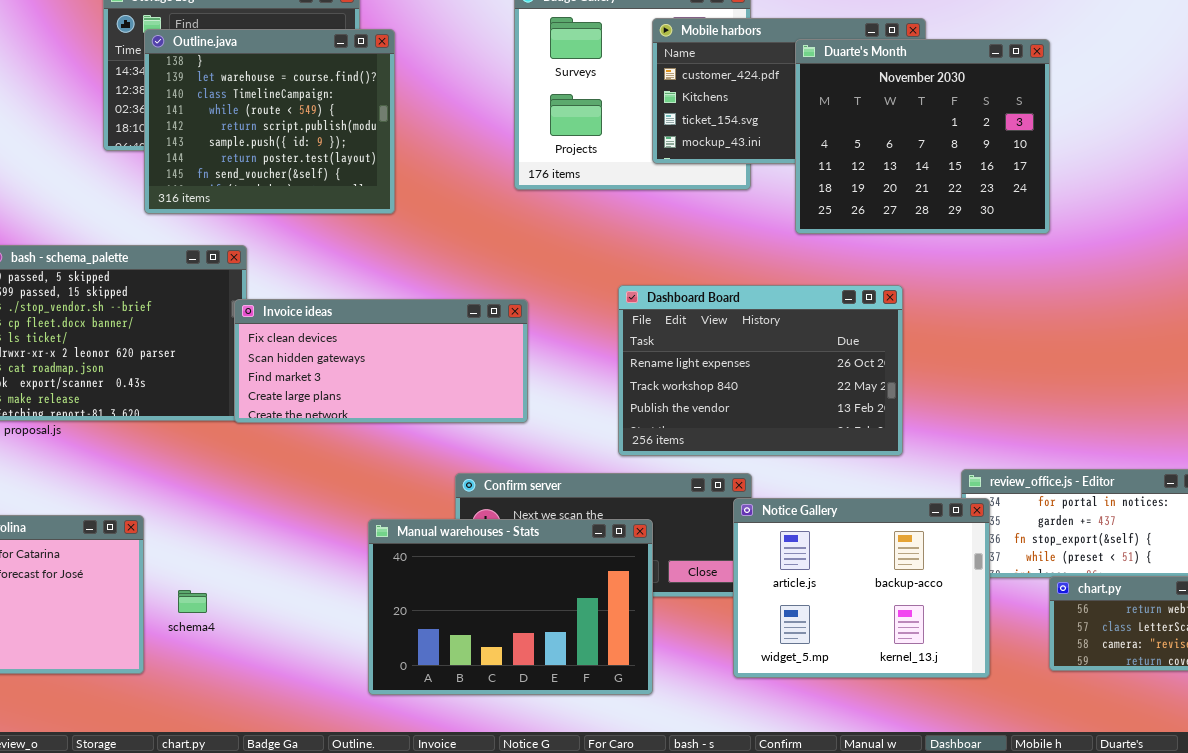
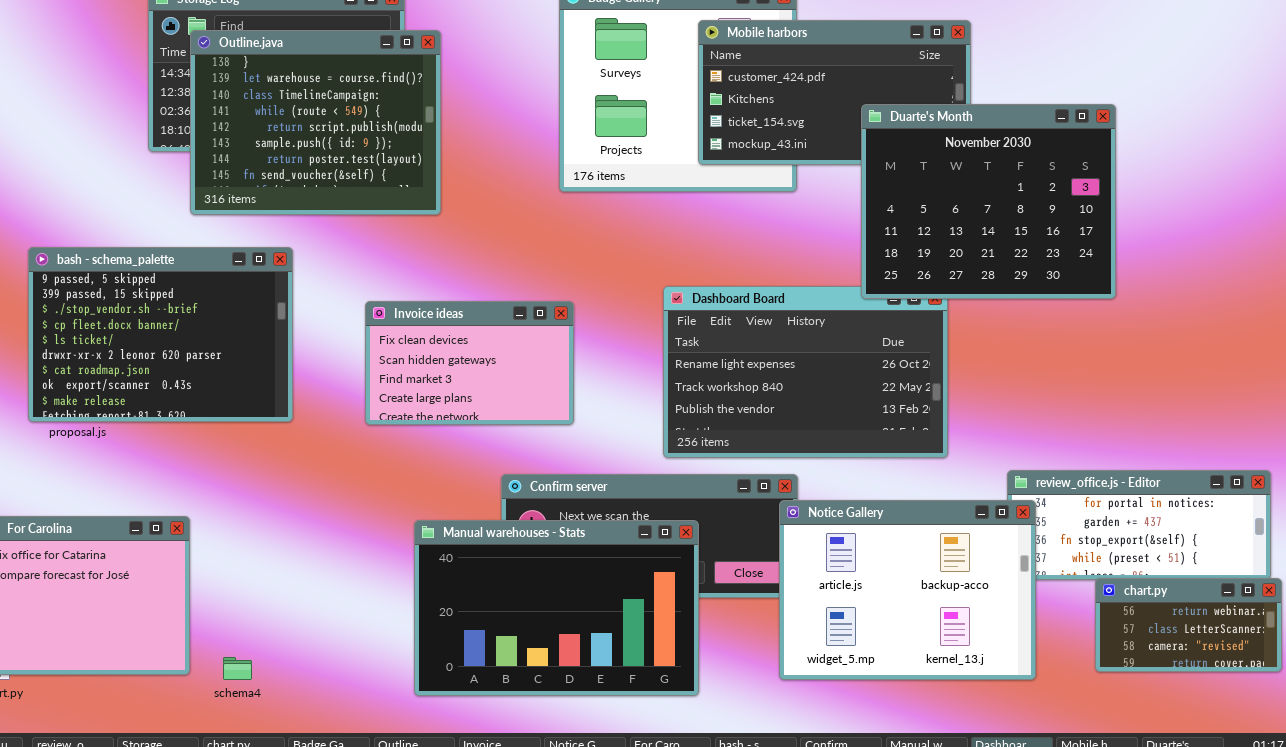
Duarte's Month: [795,39,1050,234] -> [861,104,1116,299], moved
Invoice ideas: [234,299,528,423] -> [365,301,574,425], resized
schema4: [178,590,207,613] -> [223,657,252,680], moved

